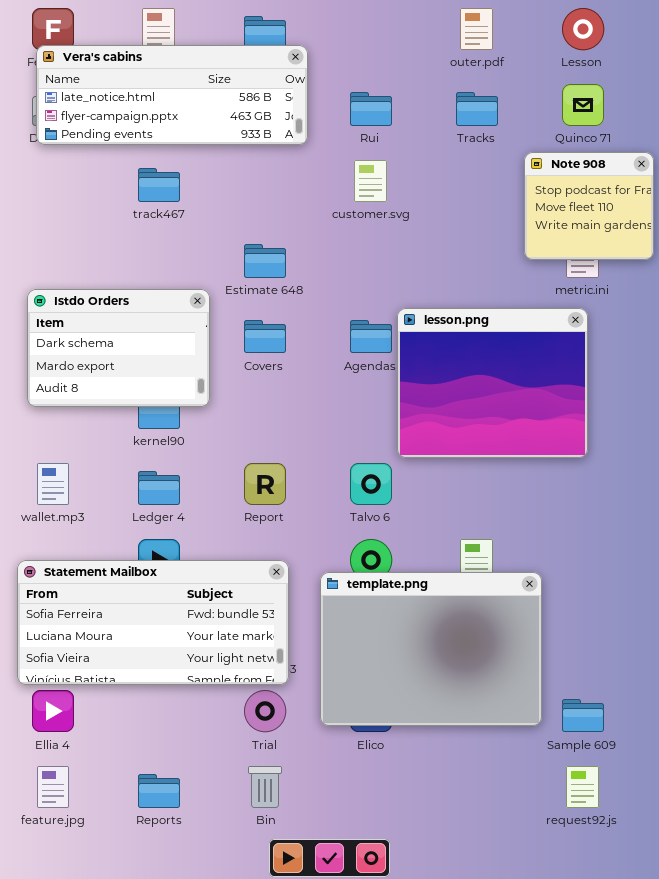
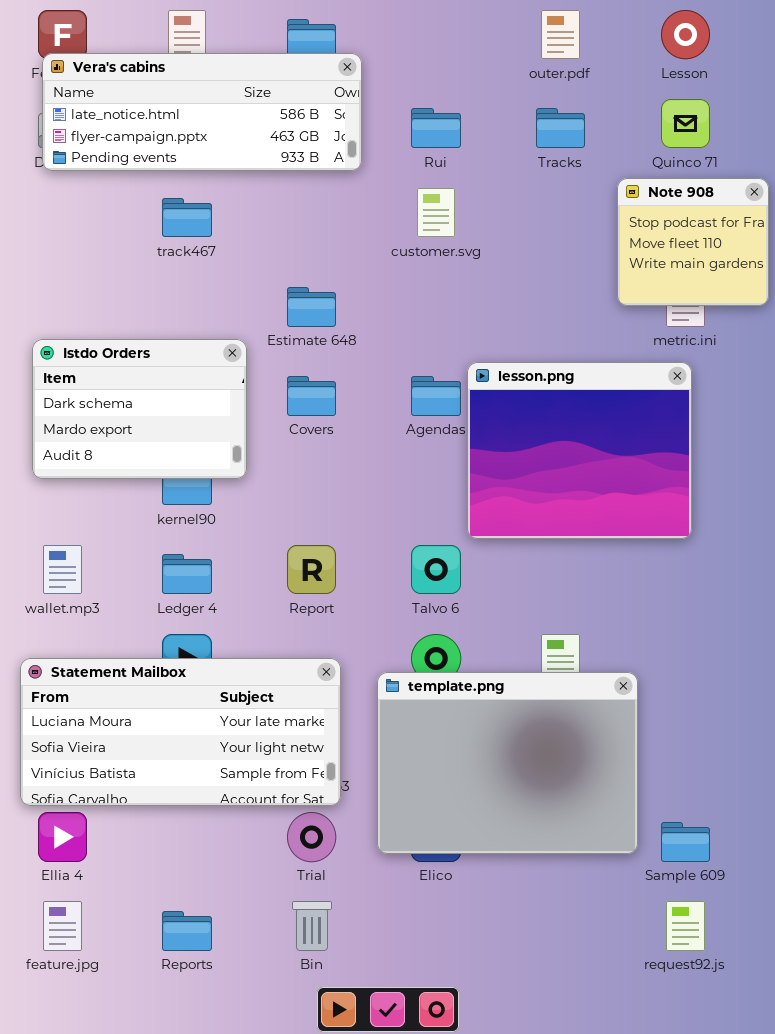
Statement Mailbox: [17,560,289,685] -> [20,658,341,806], scrolled down 1 row

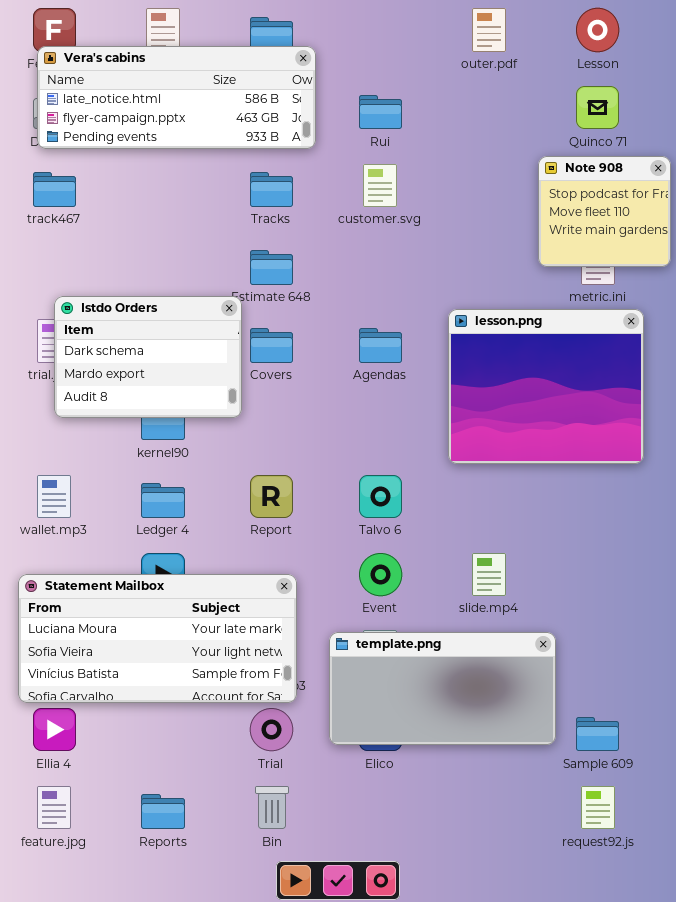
Tracks: [536,108,585,148] -> [250,172,293,207], moved
track467: [162,198,212,237] -> [33,172,76,207], moved
Istdo Orders: [32,339,247,479] -> [54,296,242,418], moved
lesson.png: [467,362,692,539] -> [448,309,644,464], moved
template.png: [377,672,638,854] -> [329,632,556,745], resized

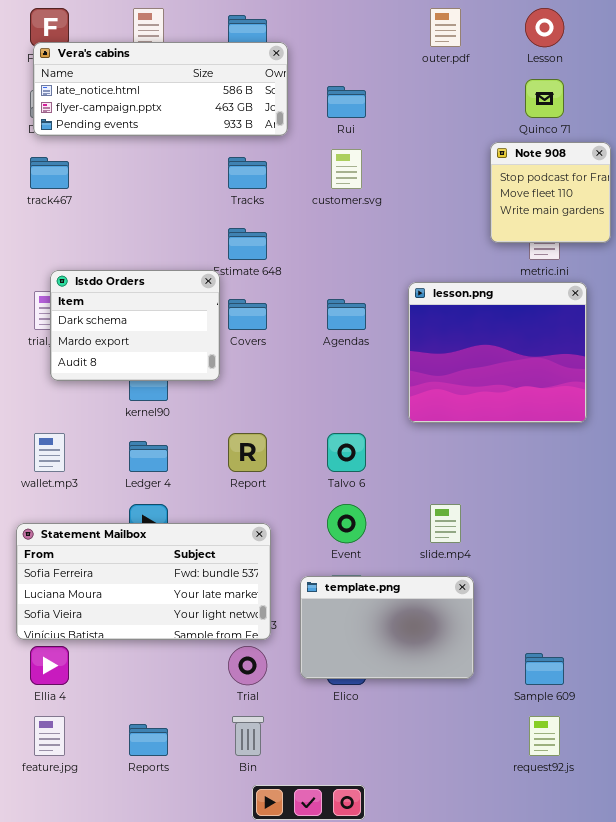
Statement Mailbox: [18,574,297,703] -> [16,523,271,640], scrolled up 1 row
template.png: [329,632,556,745] -> [300,576,474,679], resized

